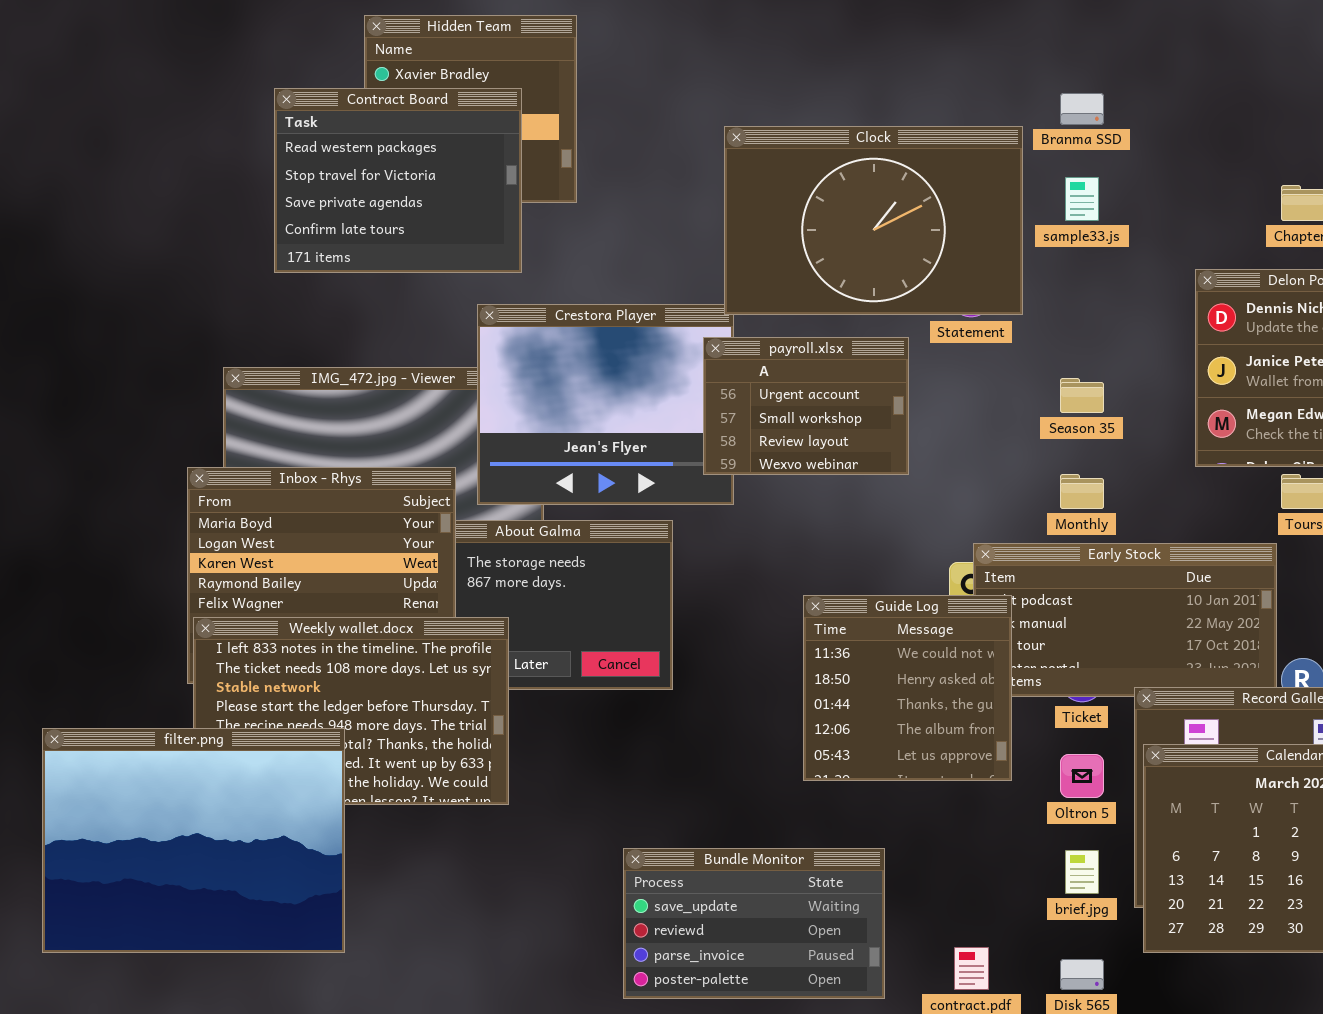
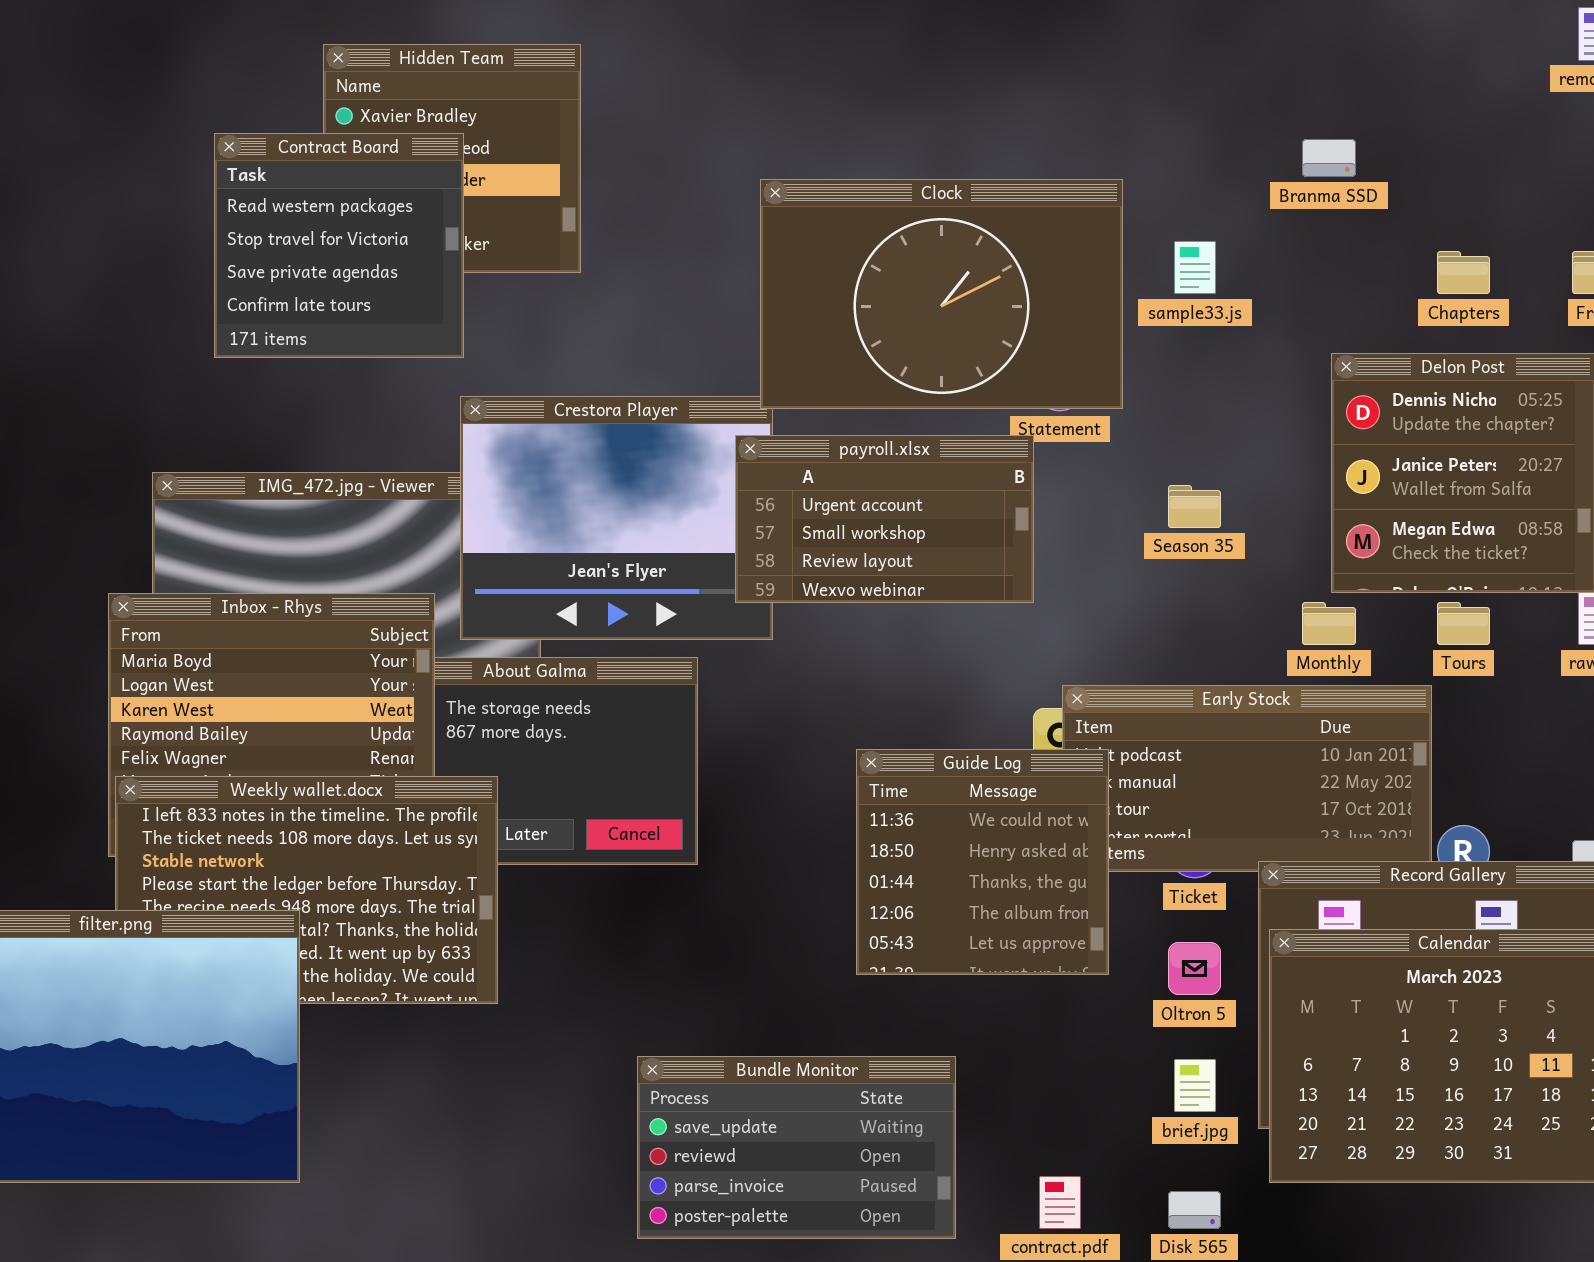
Contract Board: [274,88,522,273] -> [214,133,464,358], resized
Branma SSD: [1060,93,1104,125] -> [1302,139,1356,177], moved
payroll.xlsx: [703,337,909,475] -> [735,435,1034,603], resized
Monthly: [1060,474,1104,509] -> [1302,602,1356,645], moved

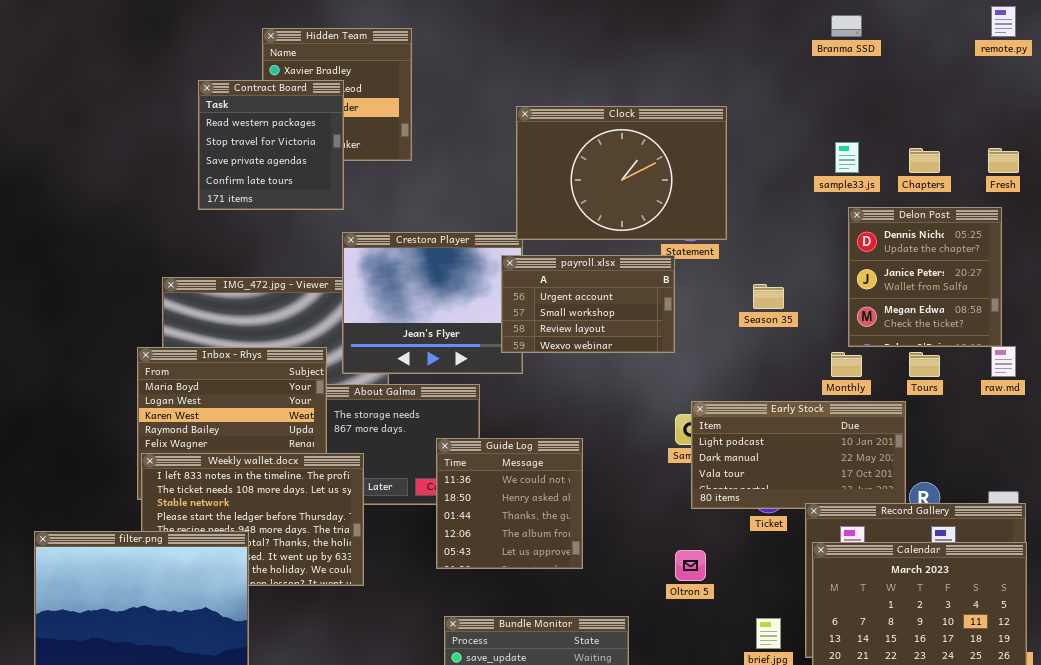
Branma SSD: [1302,139,1356,177] -> [831,15,862,37], moved
sample33.js: [1174,241,1216,294] -> [835,142,859,173], moved
Guide Log: [856,749,1109,975] -> [436,438,583,569], moved
Oltron 5: [1168,942,1221,995] -> [675,550,706,581], moved

